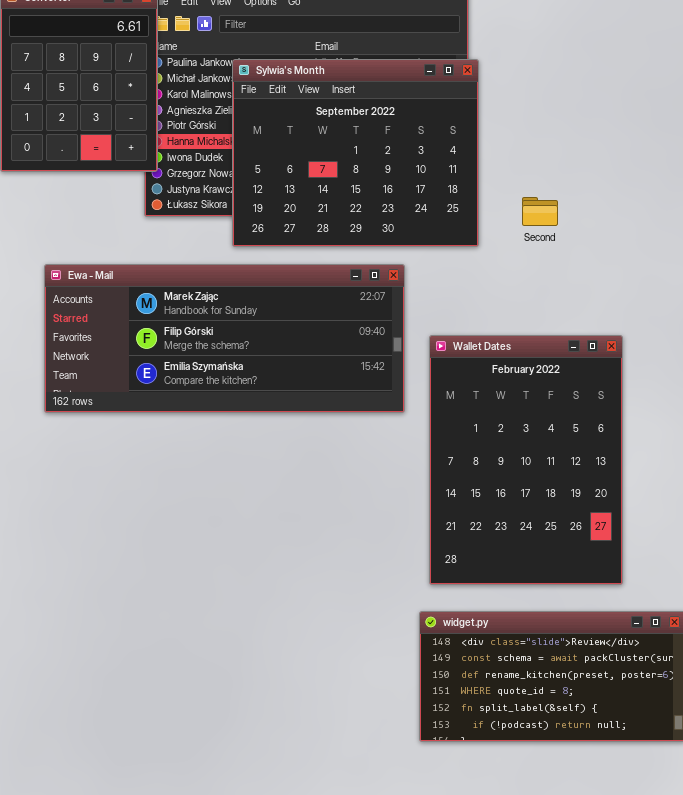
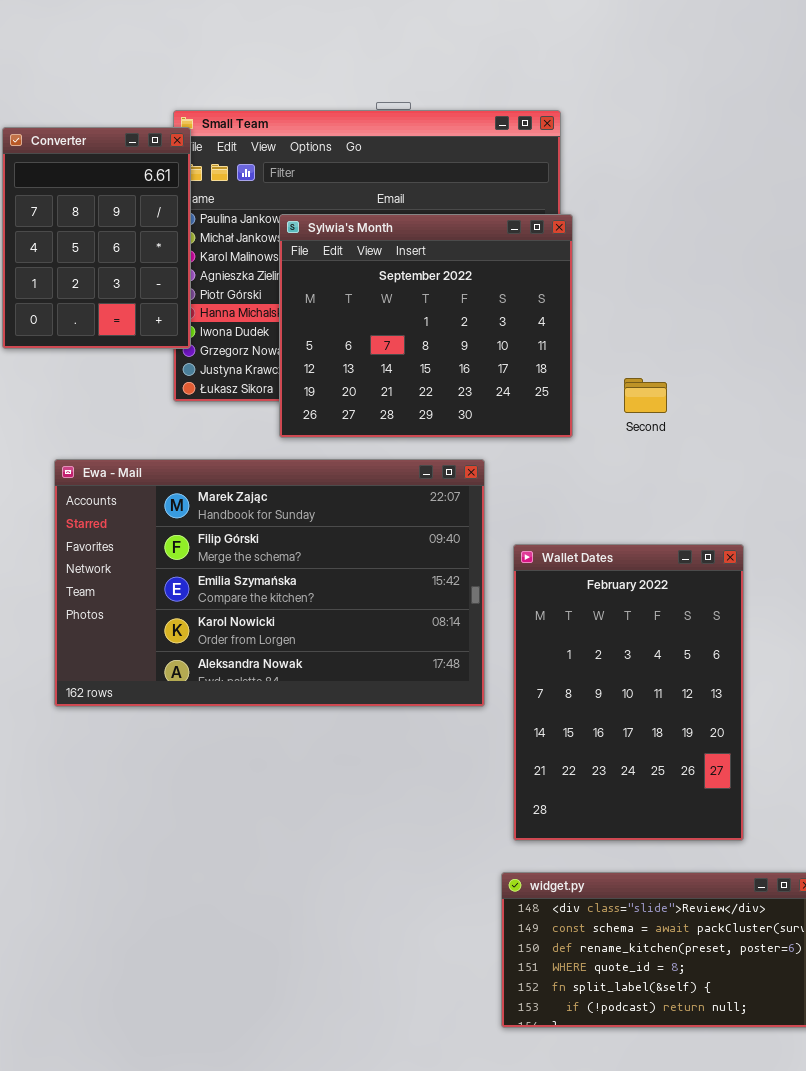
Ewa - Mail: [44,264,405,413] -> [54,459,485,707], resized

